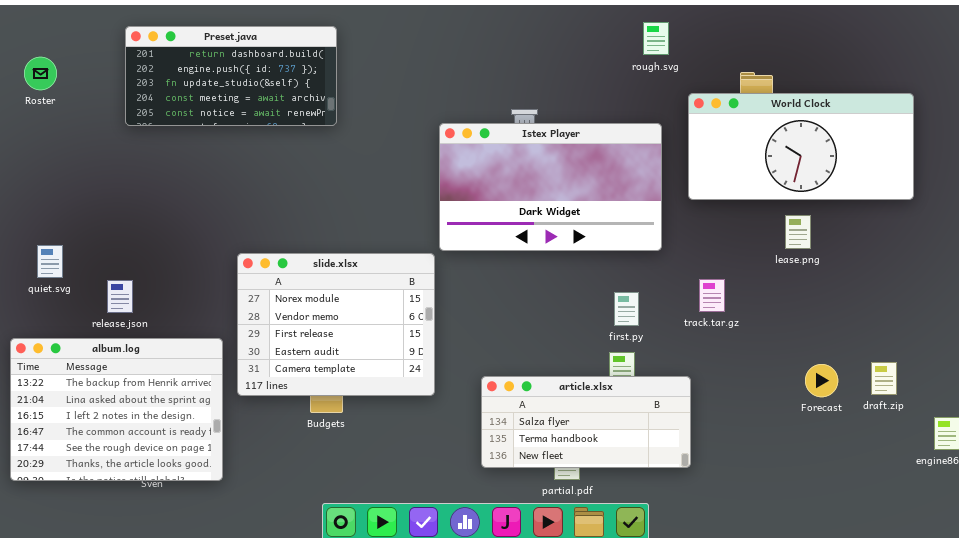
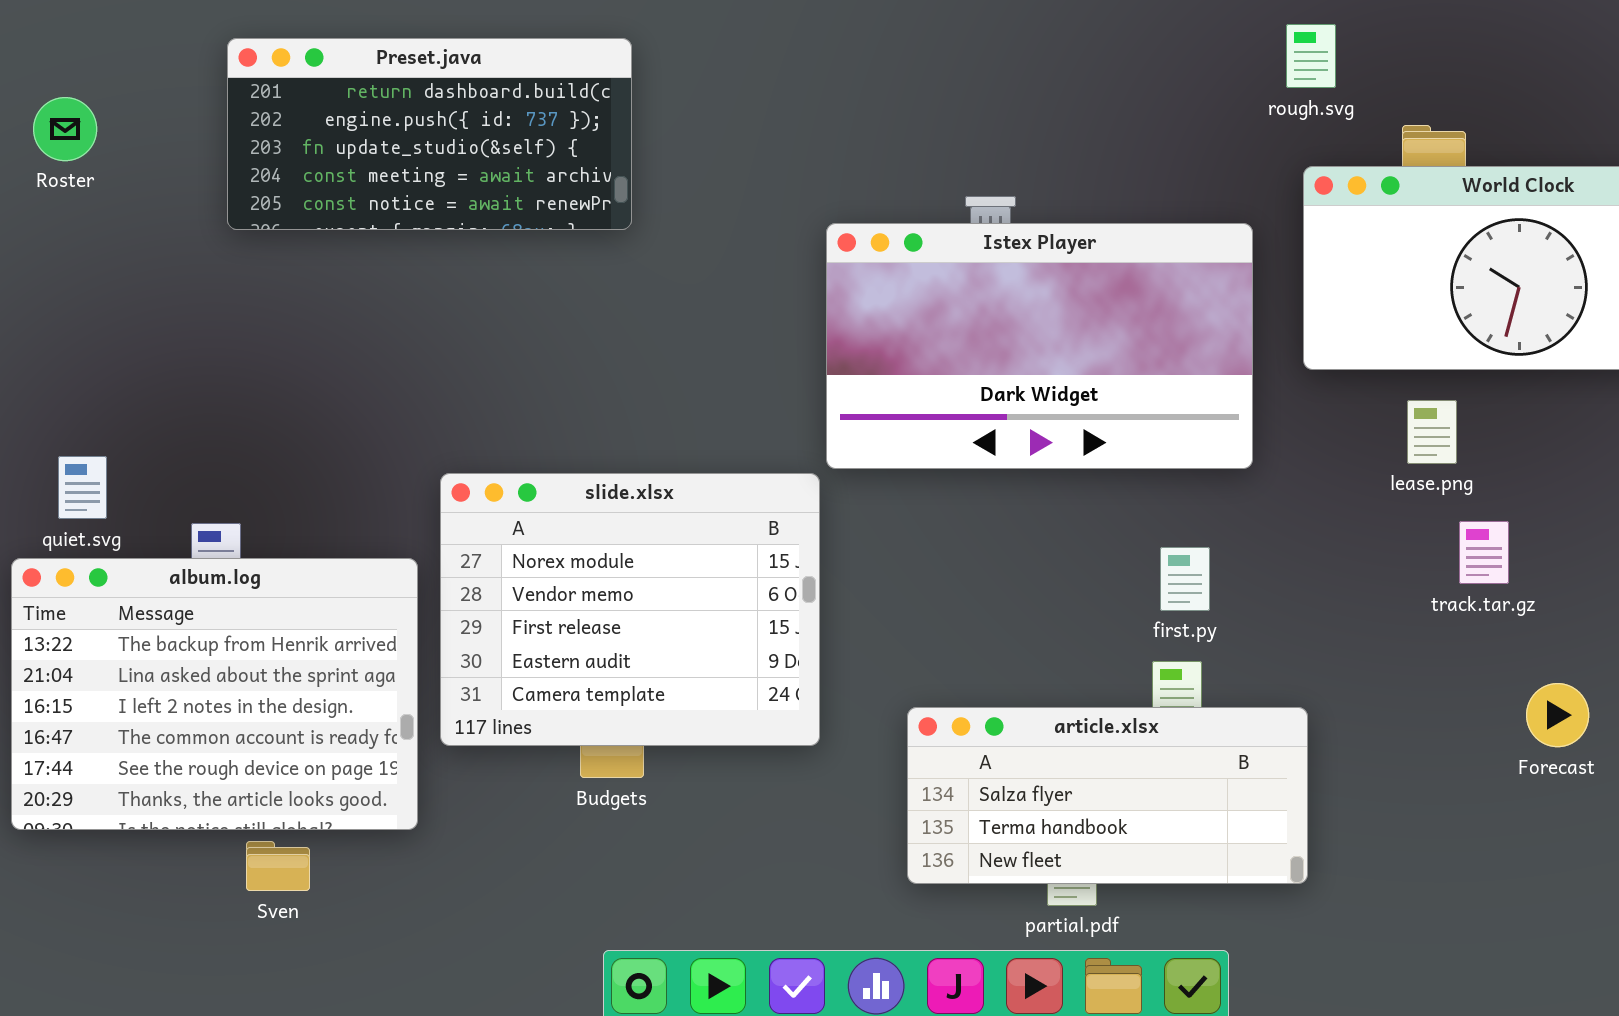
rough.svg: [643,22,669,55] -> [1286,24,1336,88], moved
lease.png: [785,215,811,249] -> [1407,400,1457,464], moved
track.tar.gz: [699,279,725,312] -> [1459,521,1509,584], moved
album.log: [10,338,223,481] -> [11,558,418,830], moved

